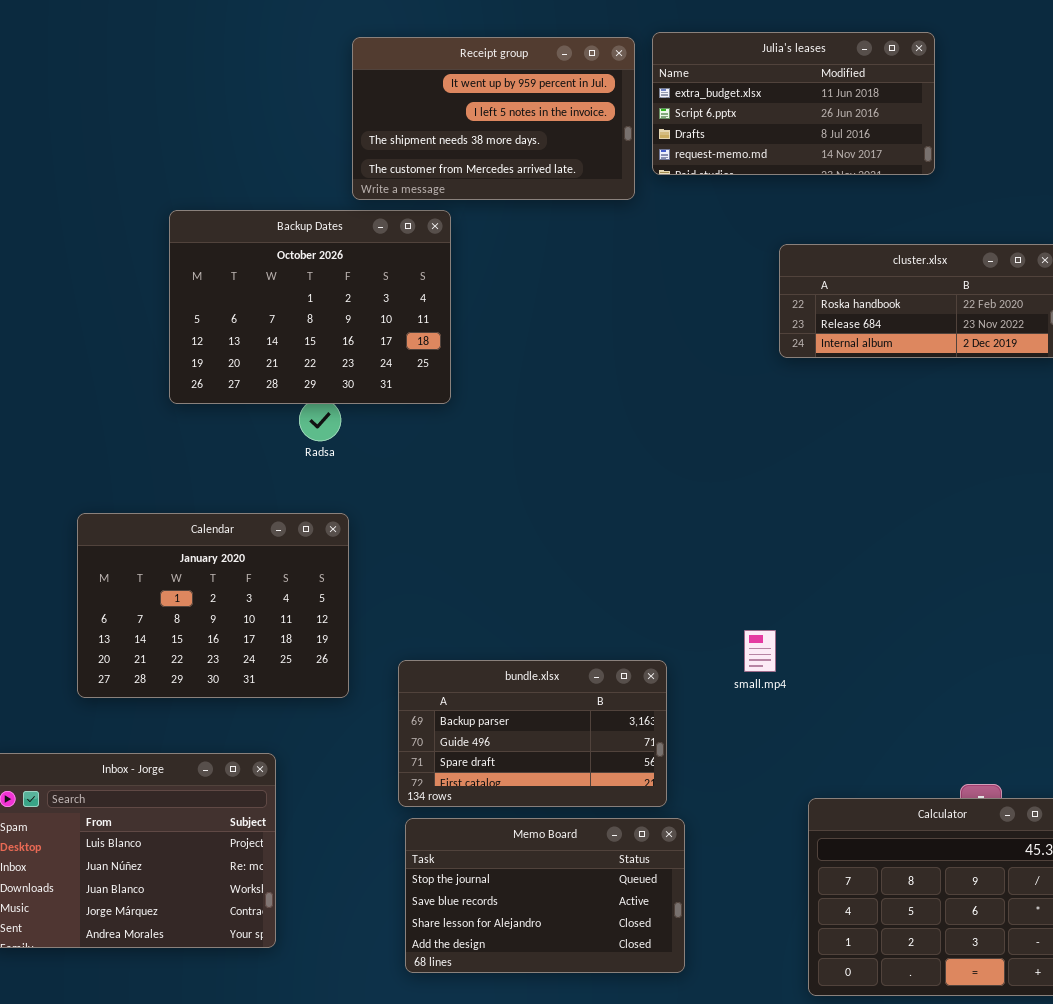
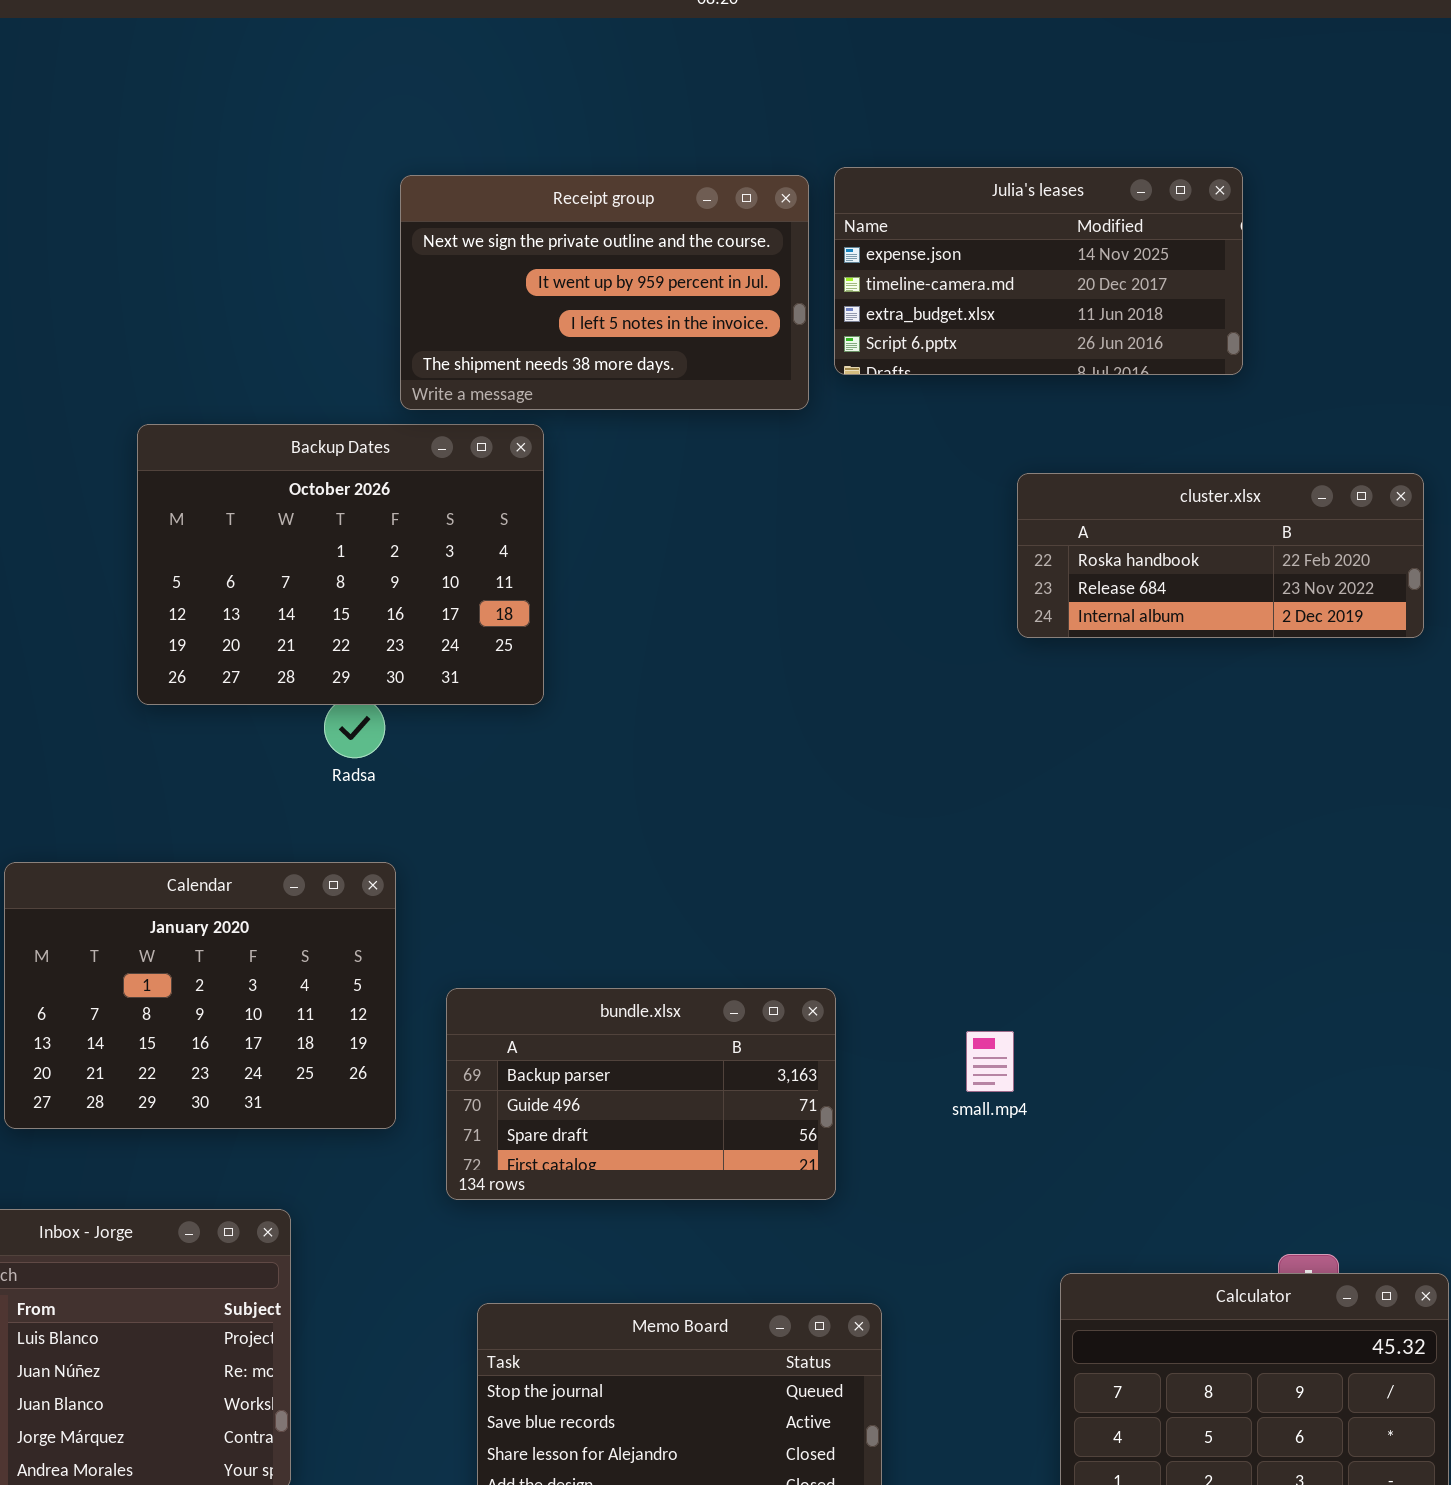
Julia's leases: [652,32,935,175] -> [834,167,1243,375], scrolled up 2 rows
Receipt group: [352,37,635,200] -> [400,175,809,410], scrolled up 1 row
bundle.xlsx: [398,660,667,807] -> [446,988,836,1200], moved

